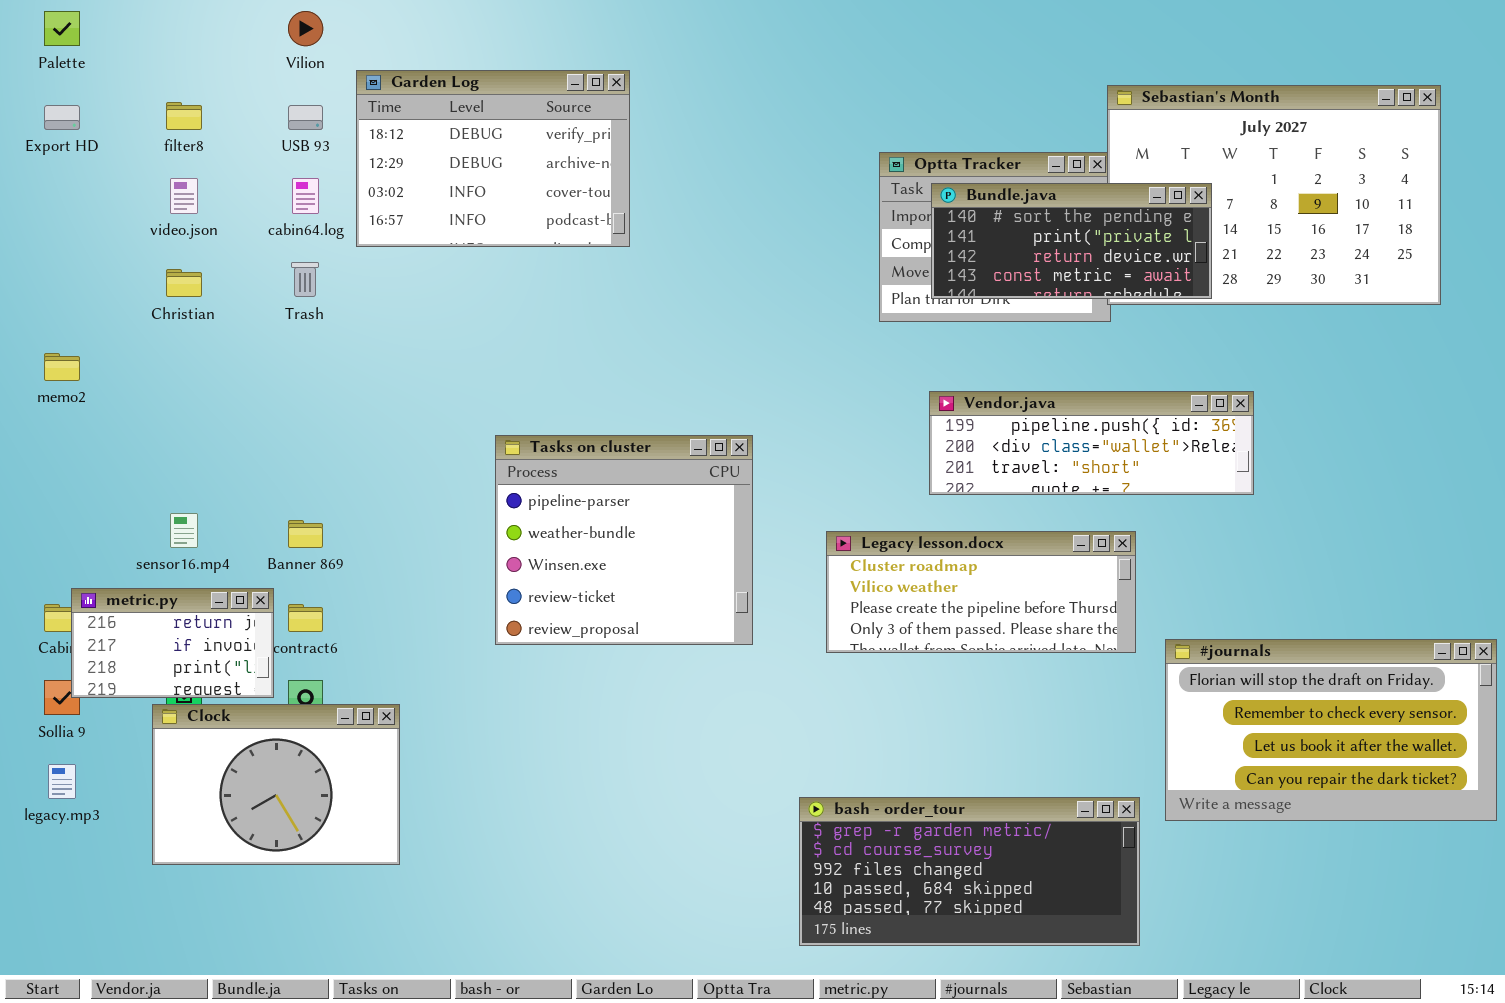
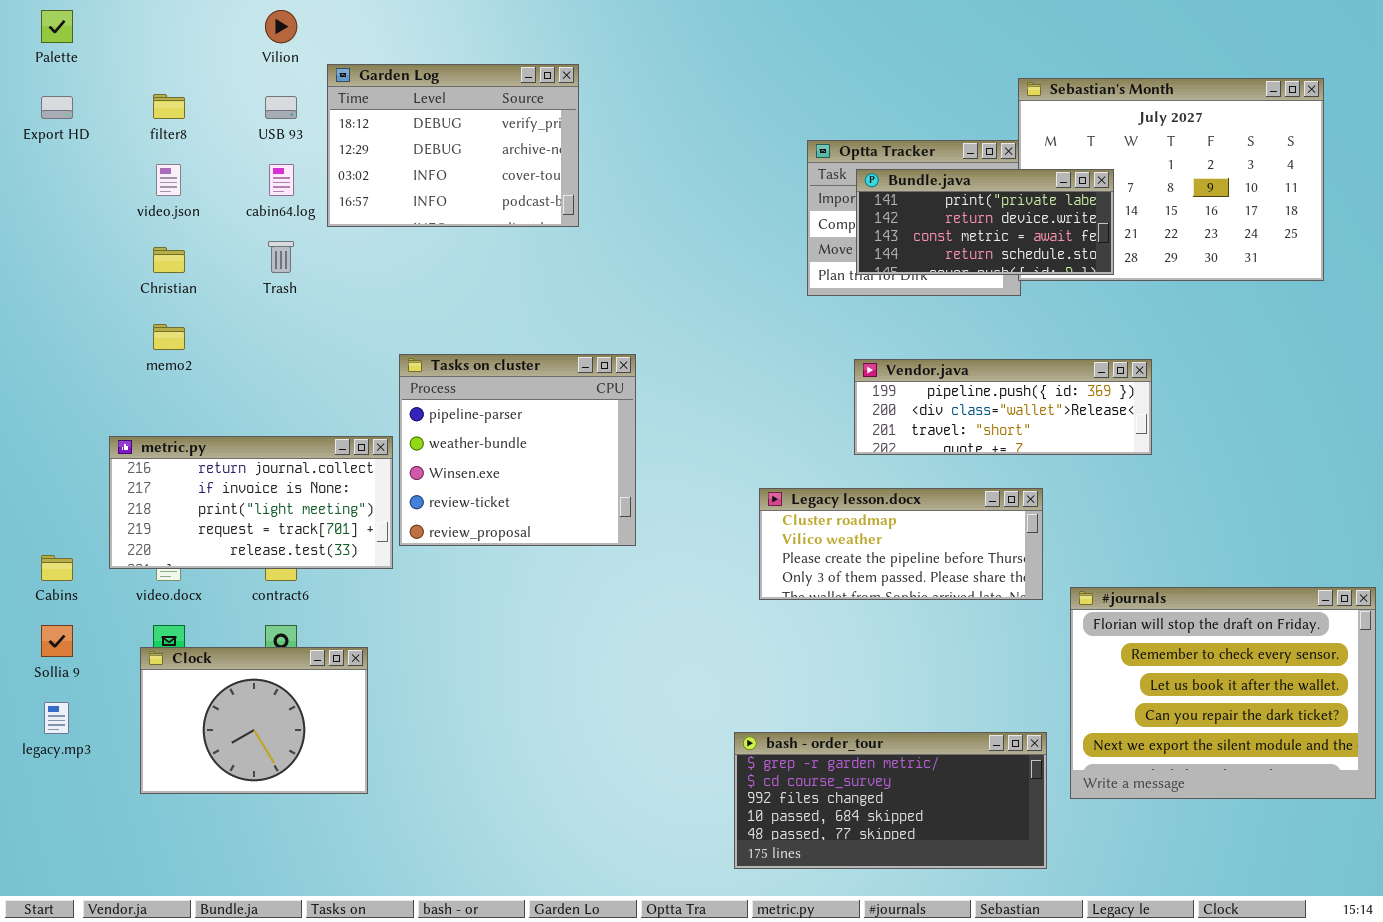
Bundle.java: [931,183,1212,299] -> [856,169,1114,275], scrolled down 1 row
memo2: [44,353,80,381] -> [153,324,185,350], moved
Tasks on cluster: [495,435,753,645] -> [399,354,636,546], moved
metric.py: [71,588,274,698] -> [109,436,393,569], moved, resized
#journals: [1165,639,1497,821] -> [1070,587,1376,799], resized

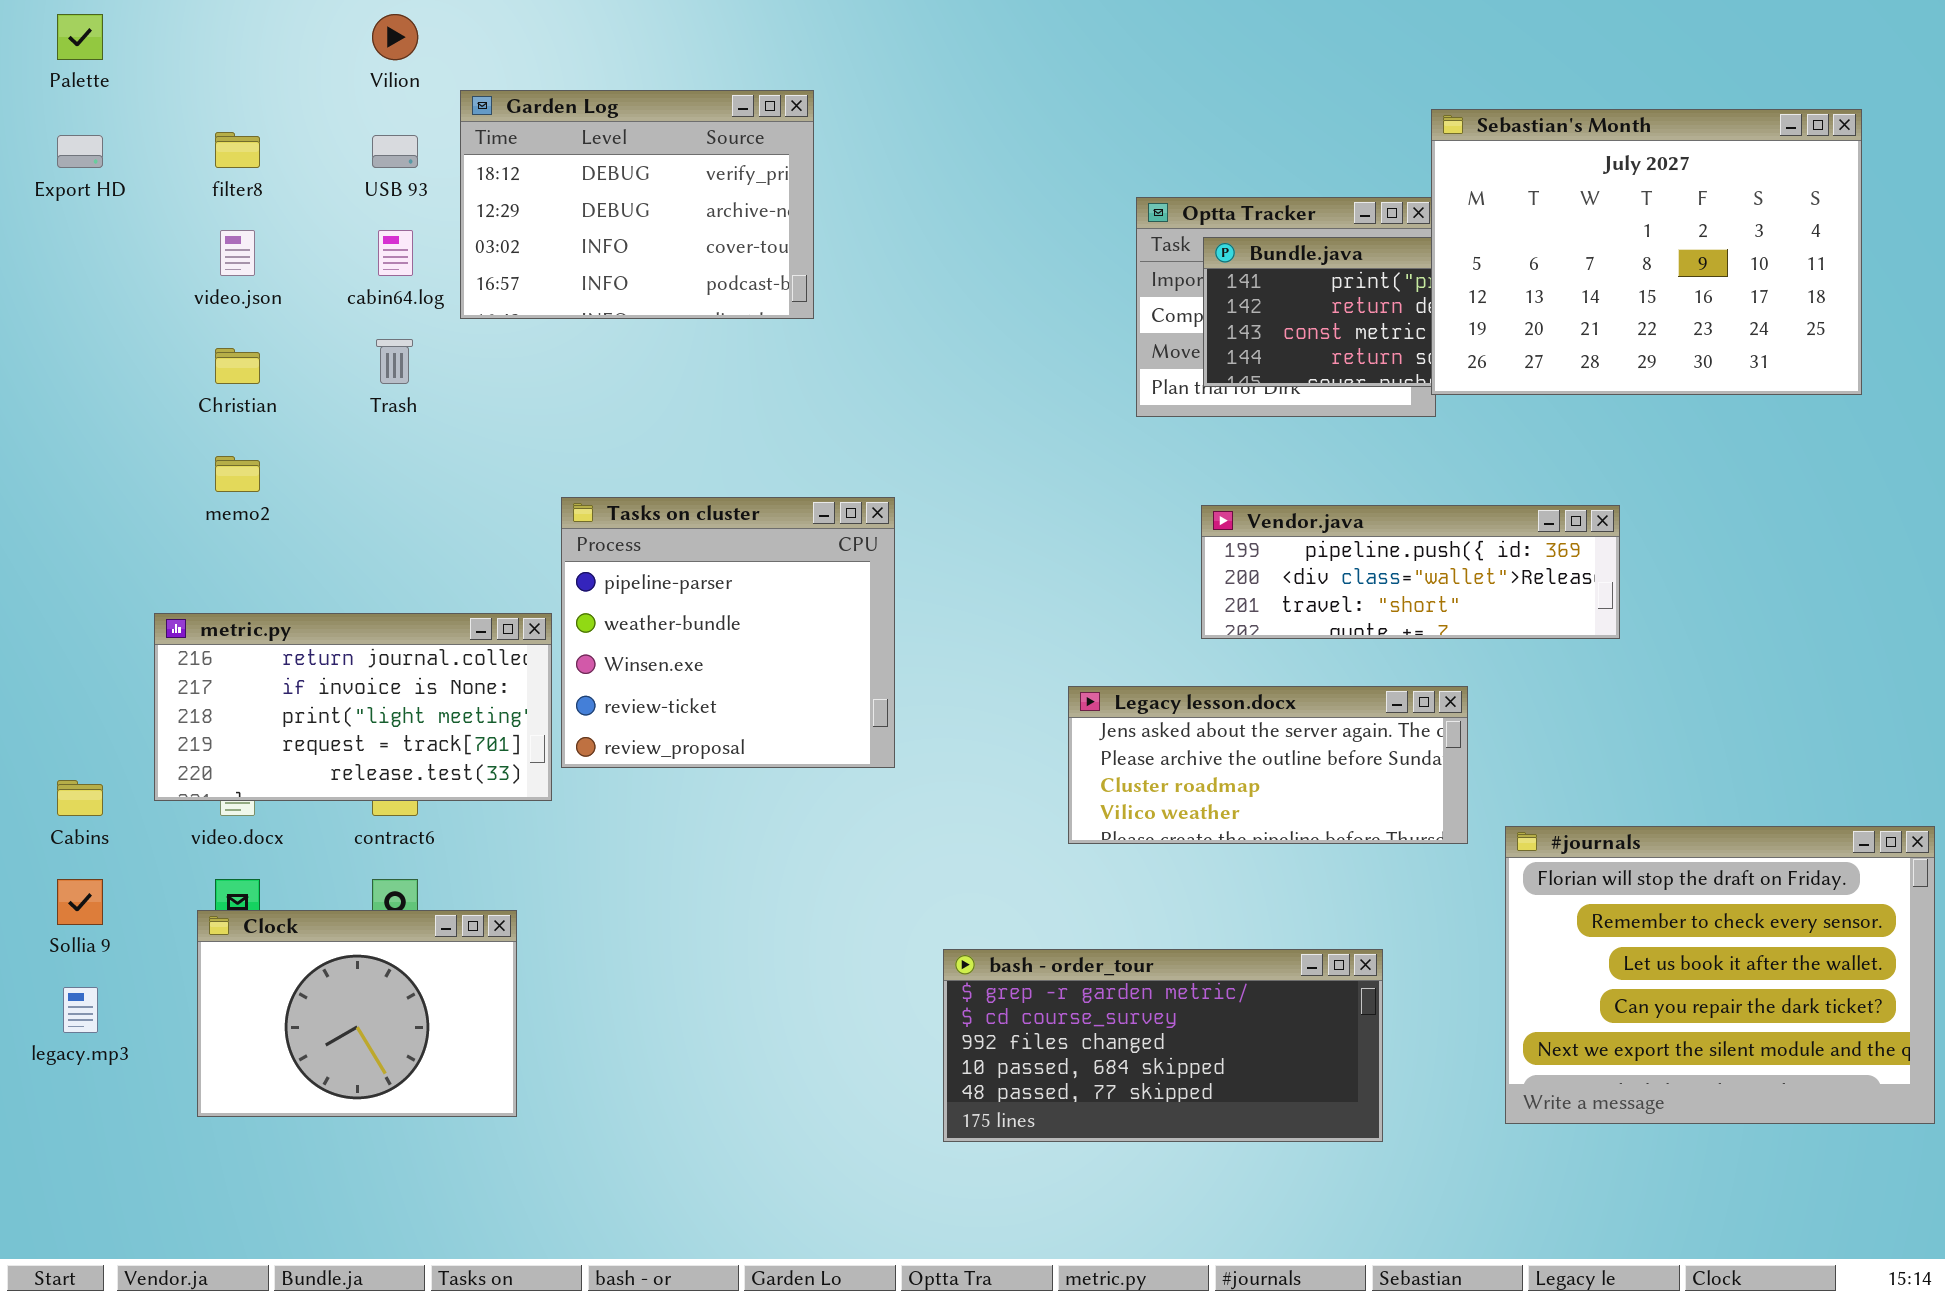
Sebastian's Month: [1018,78,1324,281] -> [1431,109,1862,395], raised
Legacy lesson.docx: [759,488,1043,600] -> [1068,686,1468,844], scrolled up 2 rows
bash - order_tour: [734,732,1047,869] -> [943,949,1383,1142], moved

